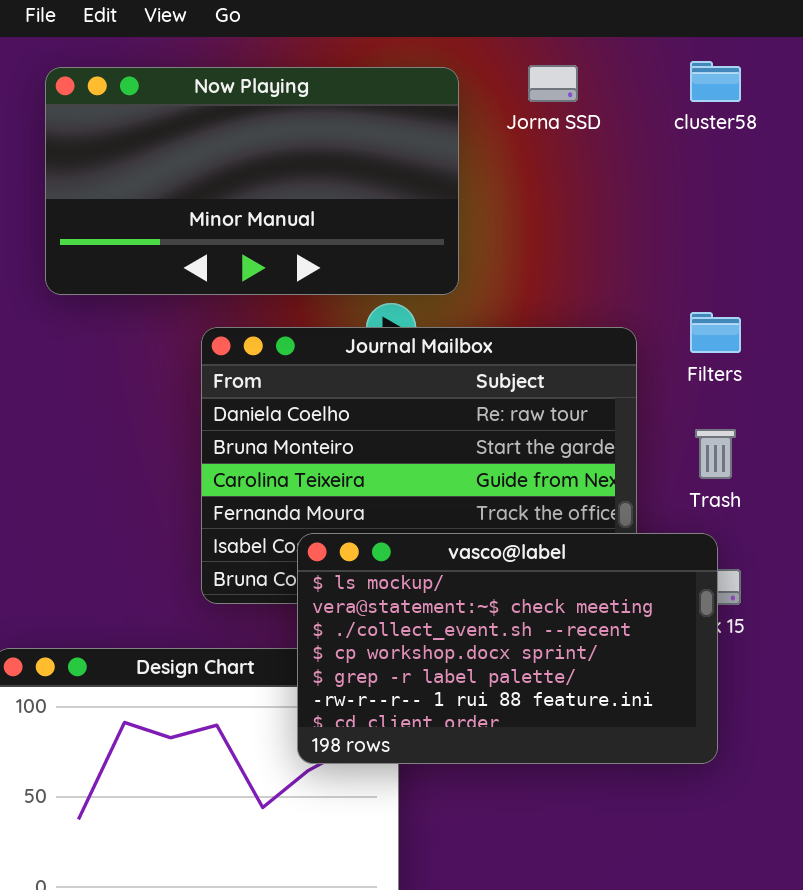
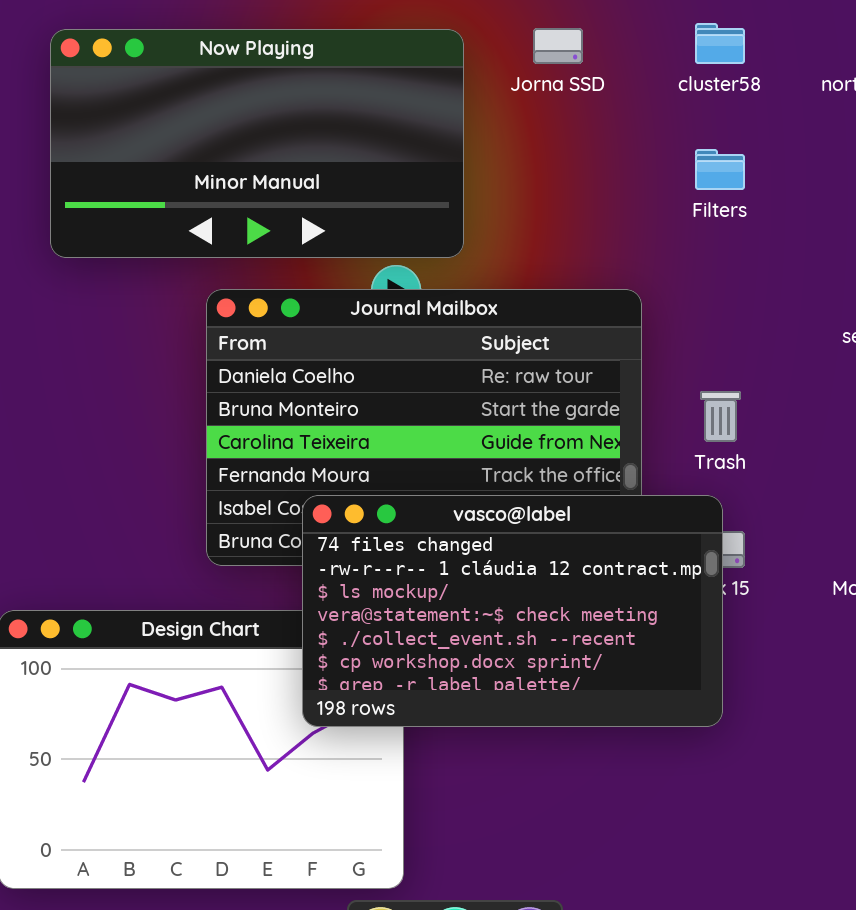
Filters: [690,312,741,353] -> [695,149,745,190], moved
vasco@label: [297,533,718,764] -> [302,495,723,727], scrolled up 2 rows

